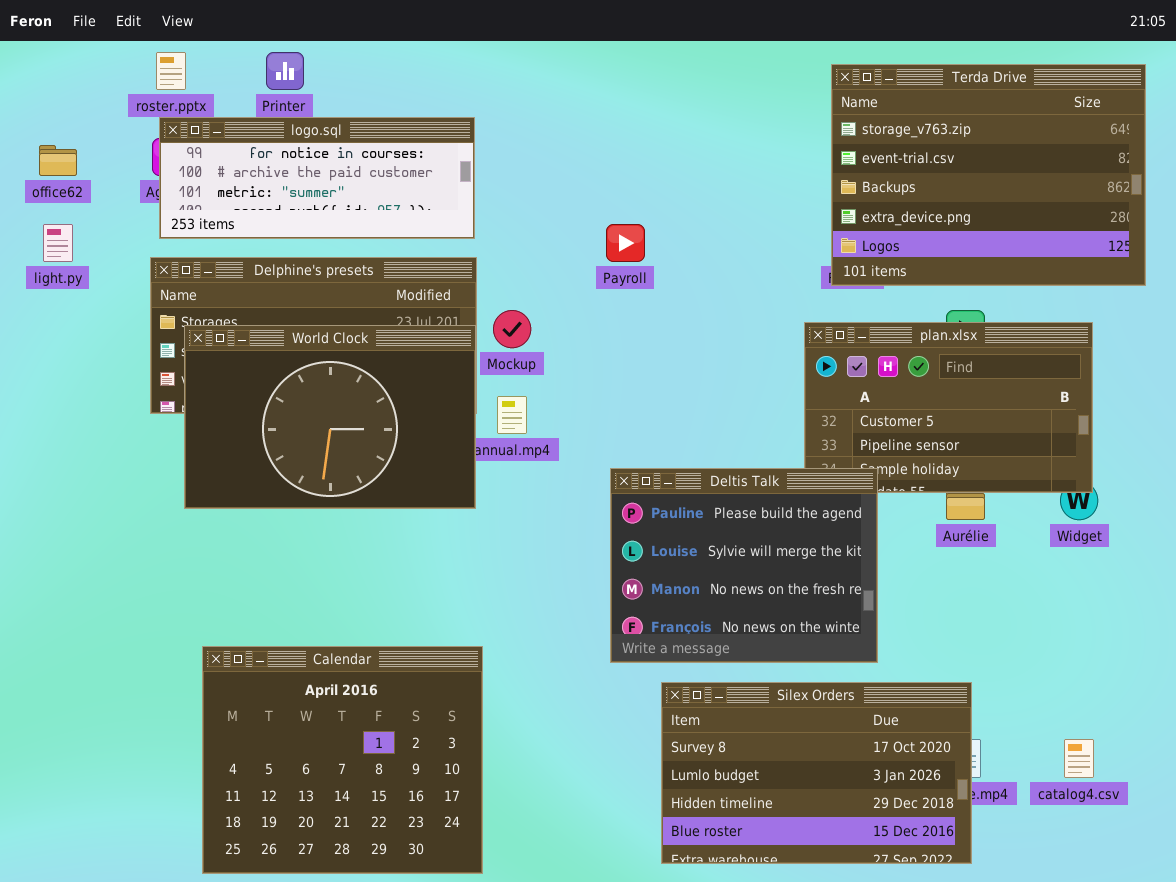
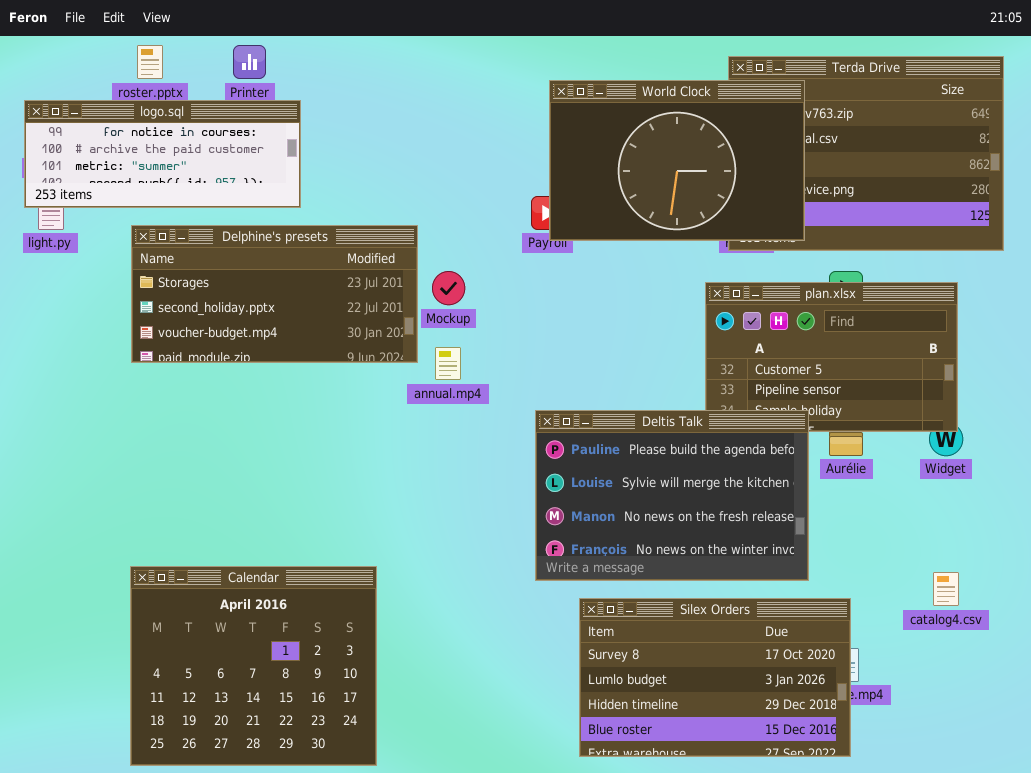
logo.sql: [159,117,475,239] -> [24,100,301,208], moved
World Clock: [184,325,476,509] -> [549,80,805,241], moved
Deltis Talk: [610,468,878,663] -> [535,410,809,581], resized
Calendar: [202,646,483,874] -> [130,566,377,766], moved
catalog4.csv: [1064,739,1094,778] -> [933,572,959,606], moved

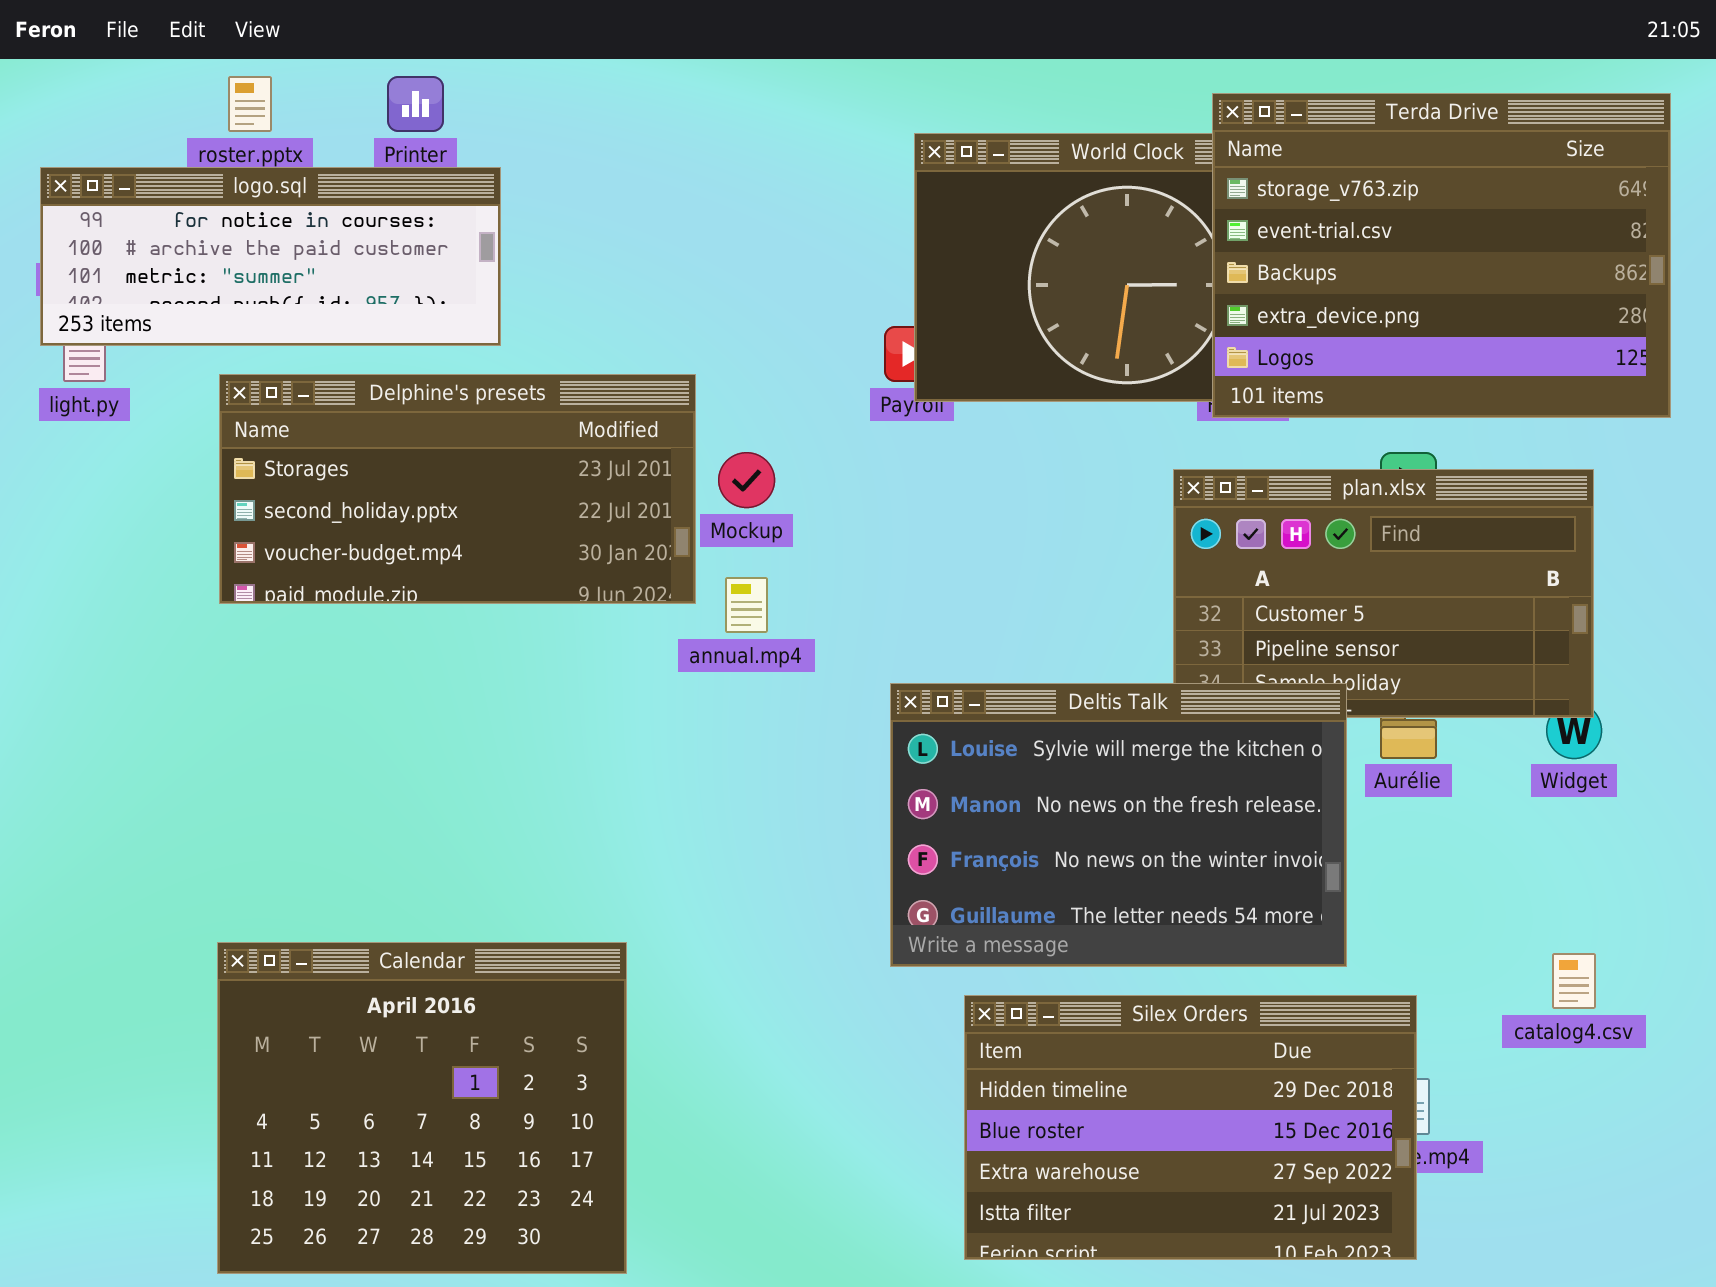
Terda Drive: [728,56,1004,251] -> [1212,93,1671,418], raised
Deltis Talk: [535,410,809,581] -> [890,683,1347,967], scrolled down 1 row
Silex Orders: [579,598,851,757] -> [964,995,1417,1260], scrolled down 2 rows

